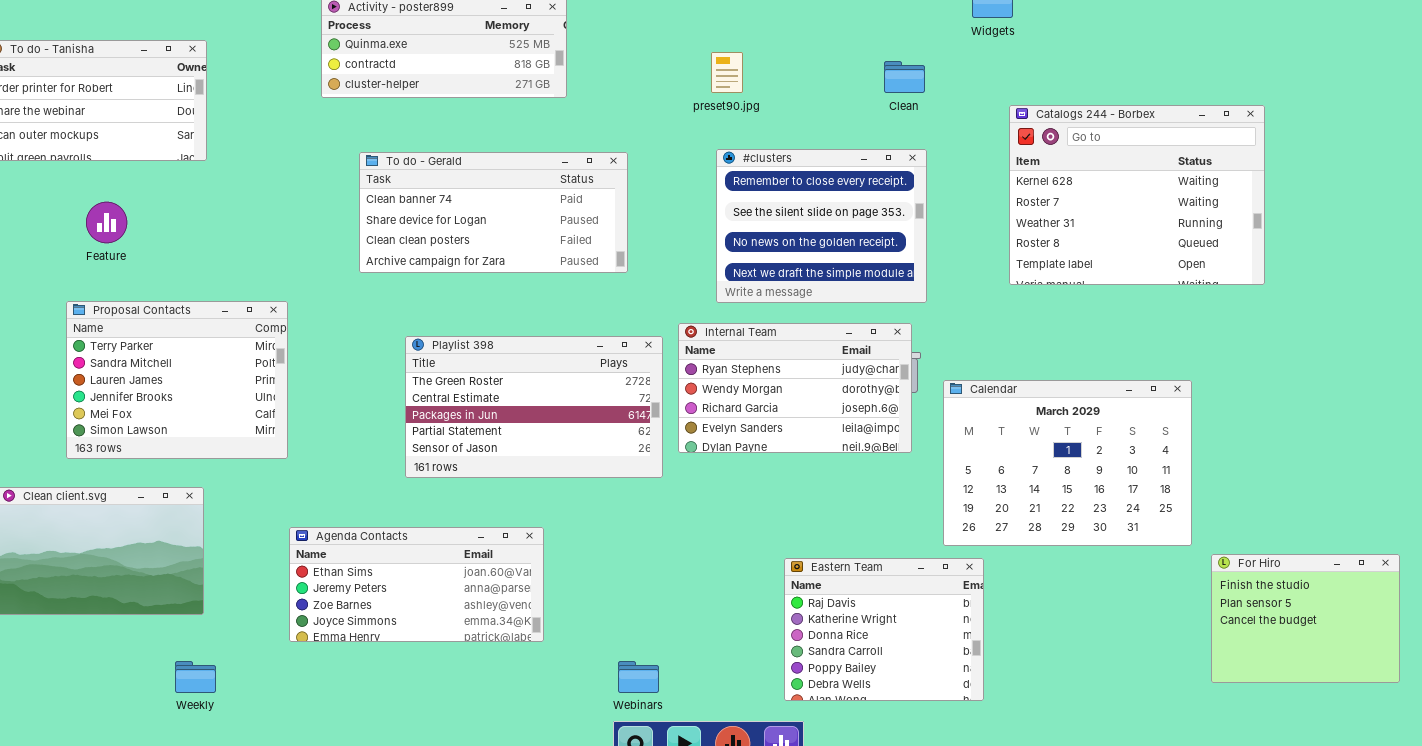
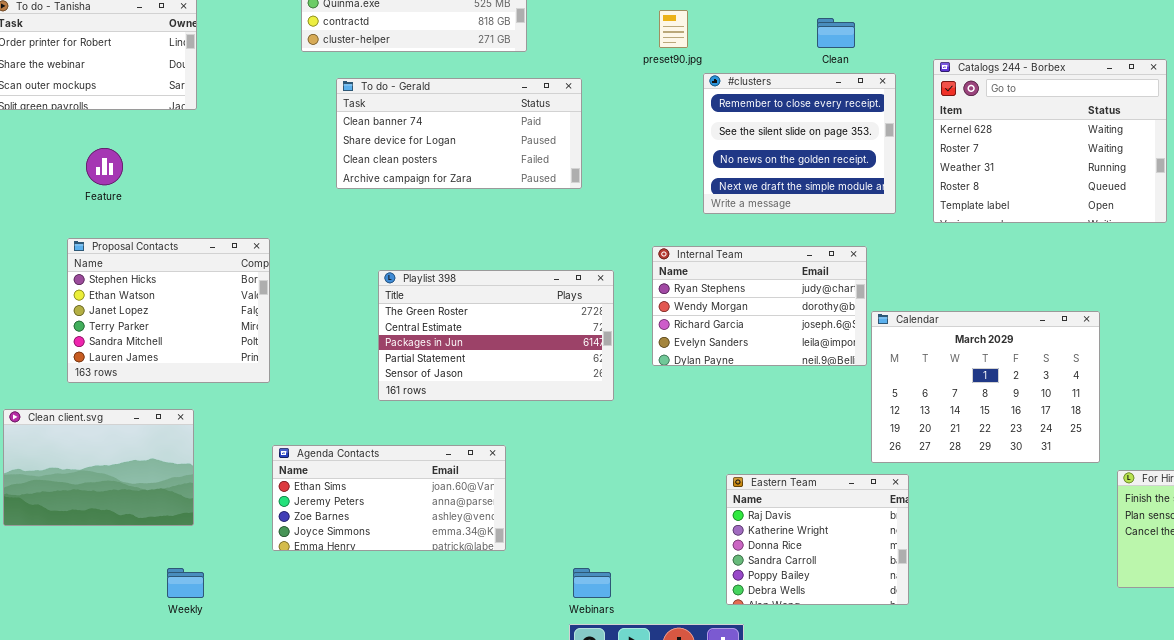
#clusters: [716,149,927,303] -> [703,73,896,214], moved
To do - Gerald: [359,152,628,273] -> [336,78,582,189], moved
Proposal Contacts: [66,301,288,459] -> [67,238,270,383], scrolled up 3 rows
Internal Team: [678,323,912,453] -> [652,246,867,366], moved

